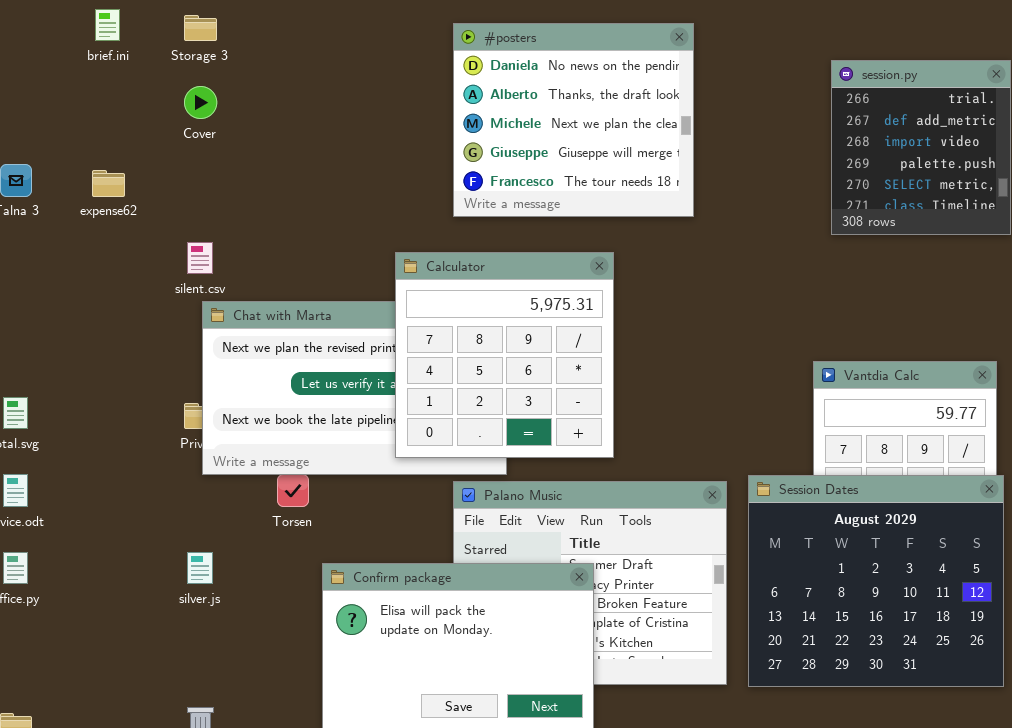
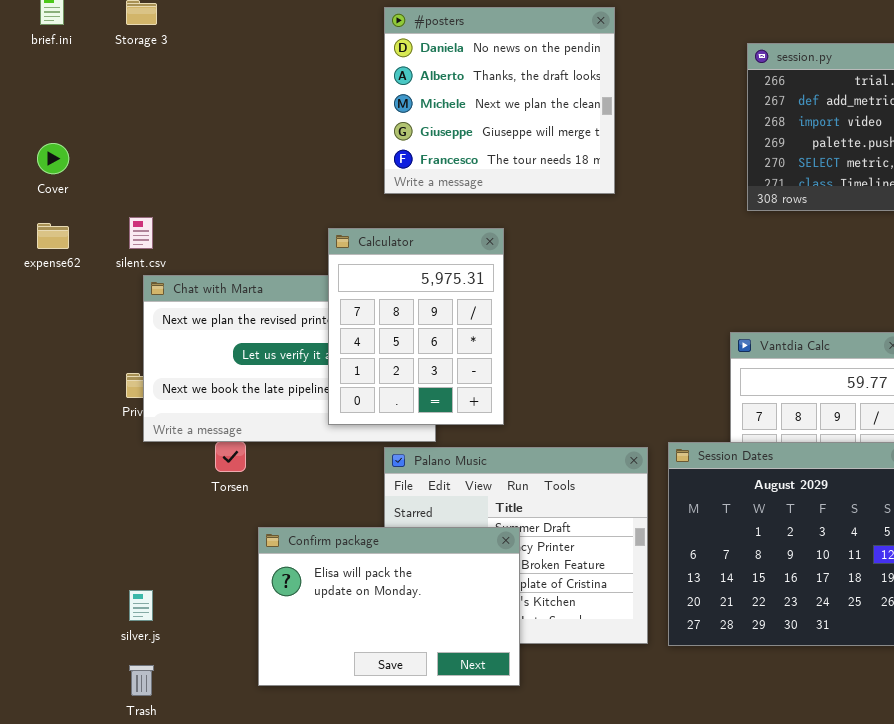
Cover: [184,86,217,119] -> [37,143,69,174], moved
expense62: [92,170,125,197] -> [37,223,69,249], moved
Calculator: [395,252,614,458] -> [328,228,504,425], resized
silver.js: [187,552,213,584] -> [129,590,153,621], moved

